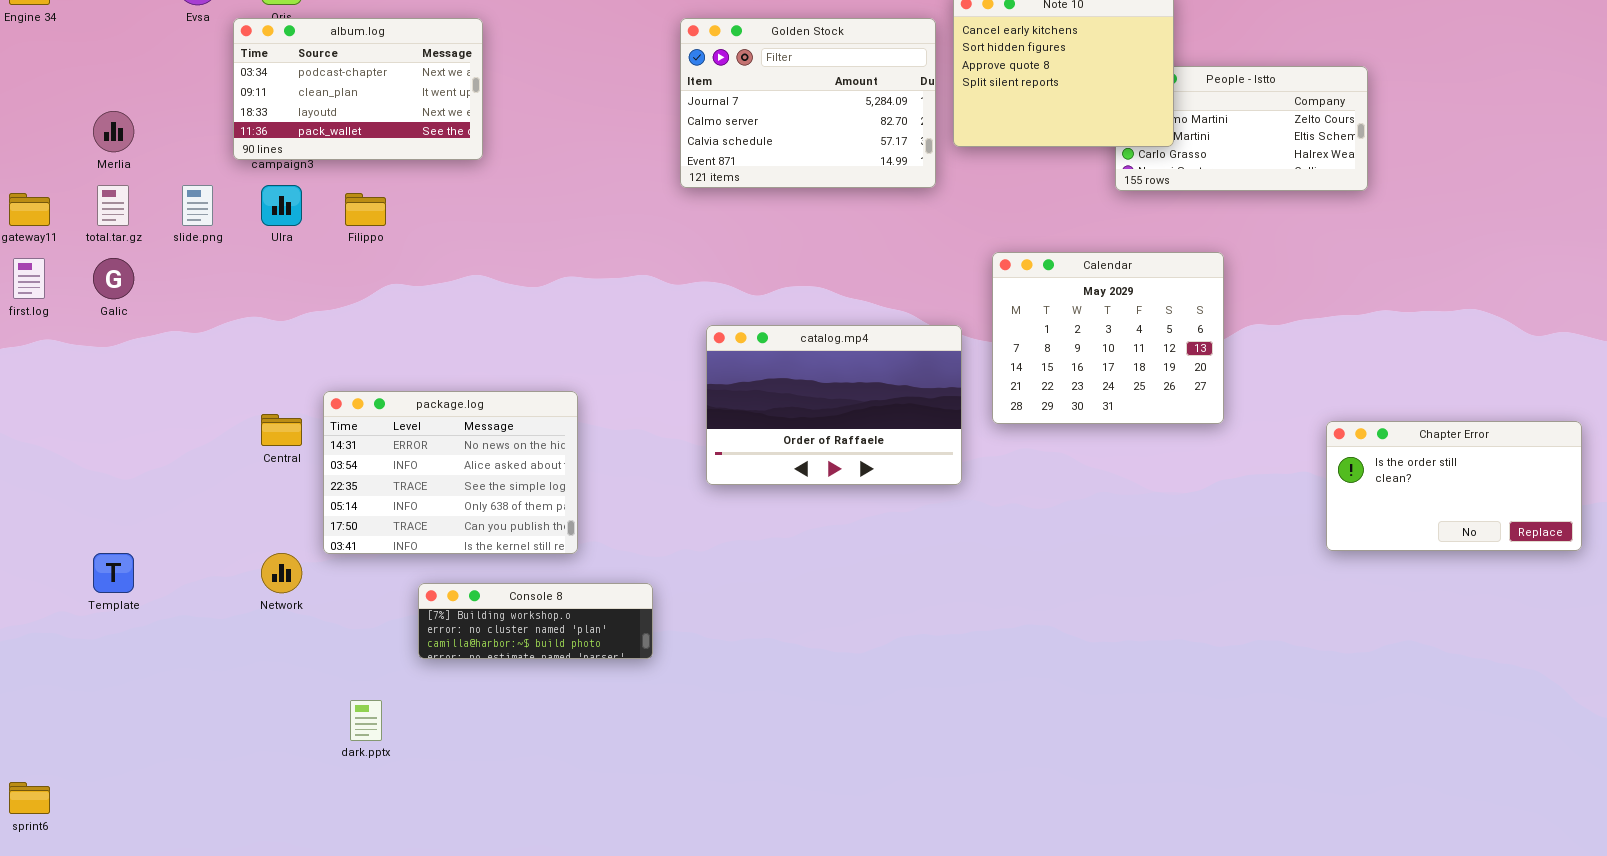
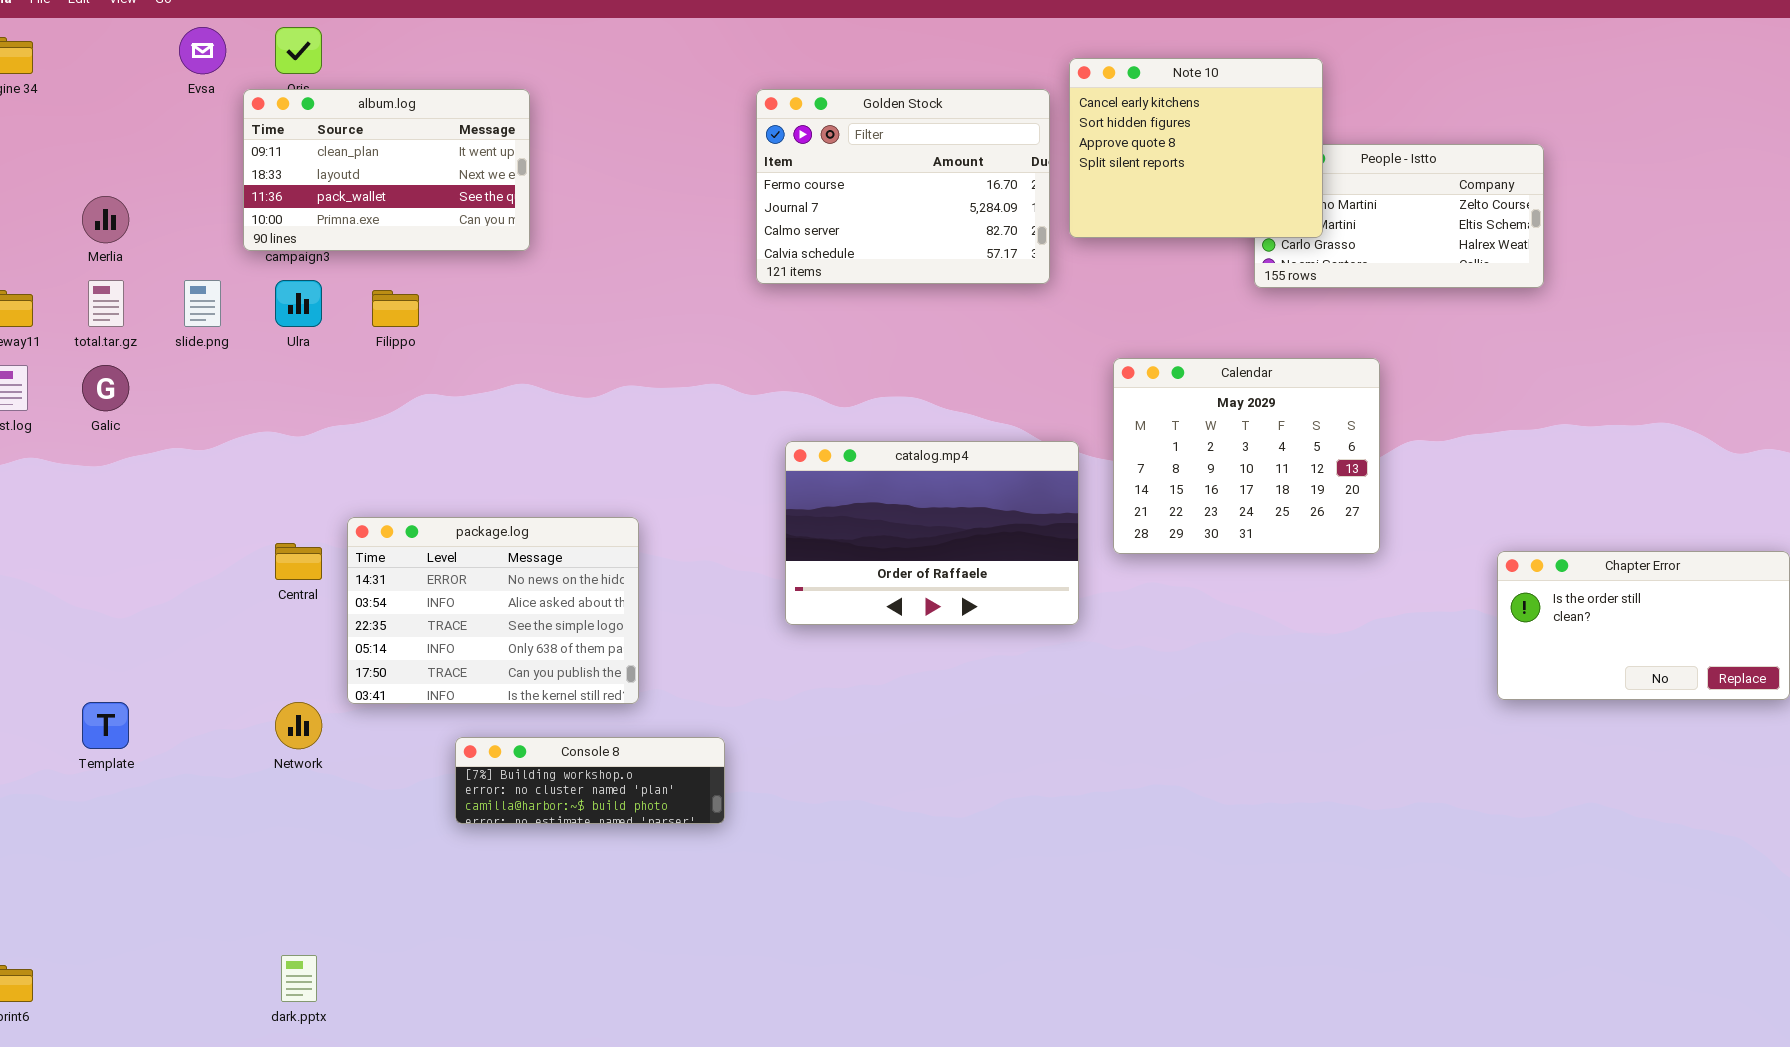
album.log: [233,18,483,160] -> [243,89,530,251], scrolled down 1 row
Golden Stock: [680,18,936,188] -> [756,89,1050,284], scrolled up 1 row
dark.pptx: [350,700,382,741] -> [281,955,317,1002], moved

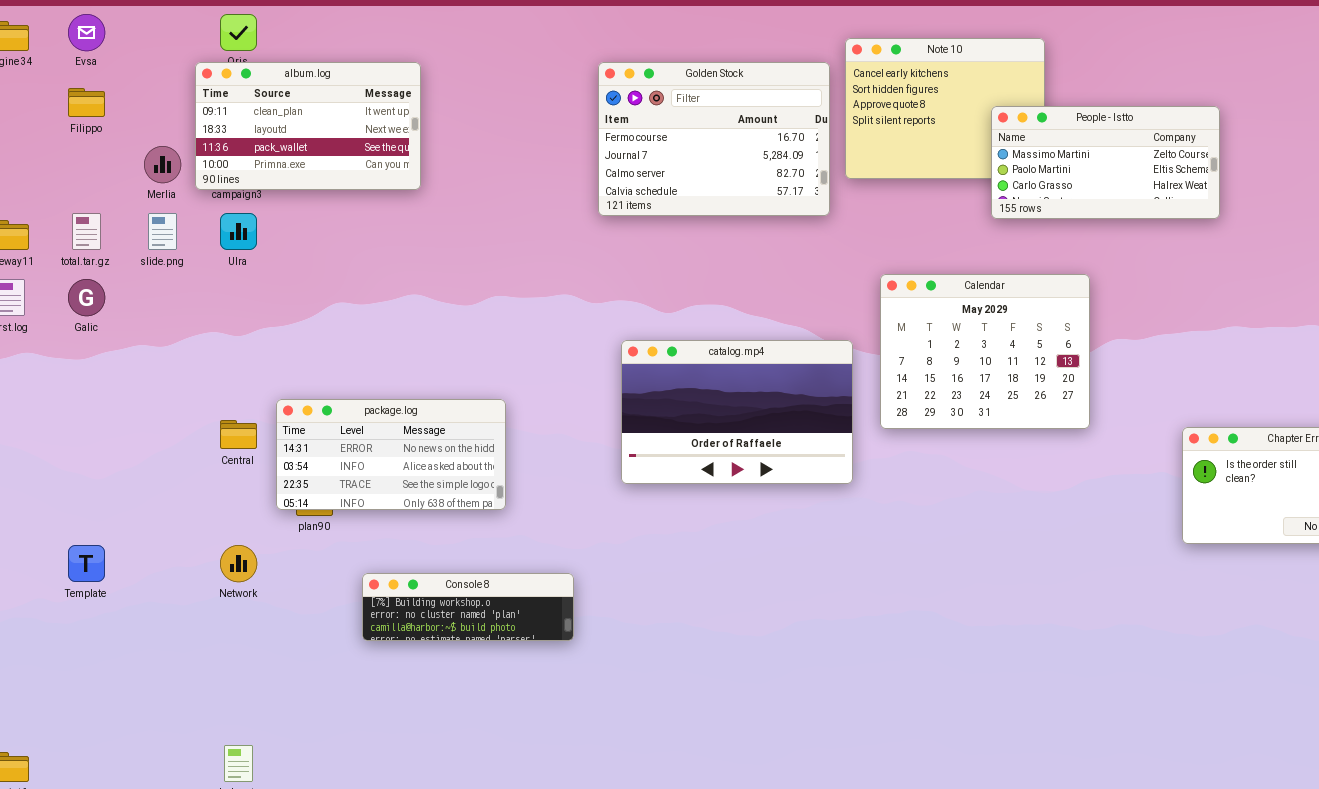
Evsa: [179,27,226,74] -> [68,14,105,51], moved
People - Istto: [1254,144,1544,288] -> [991,106,1220,219], raised
Merlia: [82,196,129,243] -> [144,146,181,183], moved
Filippo: [372,290,419,327] -> [68,88,105,117], moved
package.log: [347,517,639,704] -> [276,399,506,510], resized

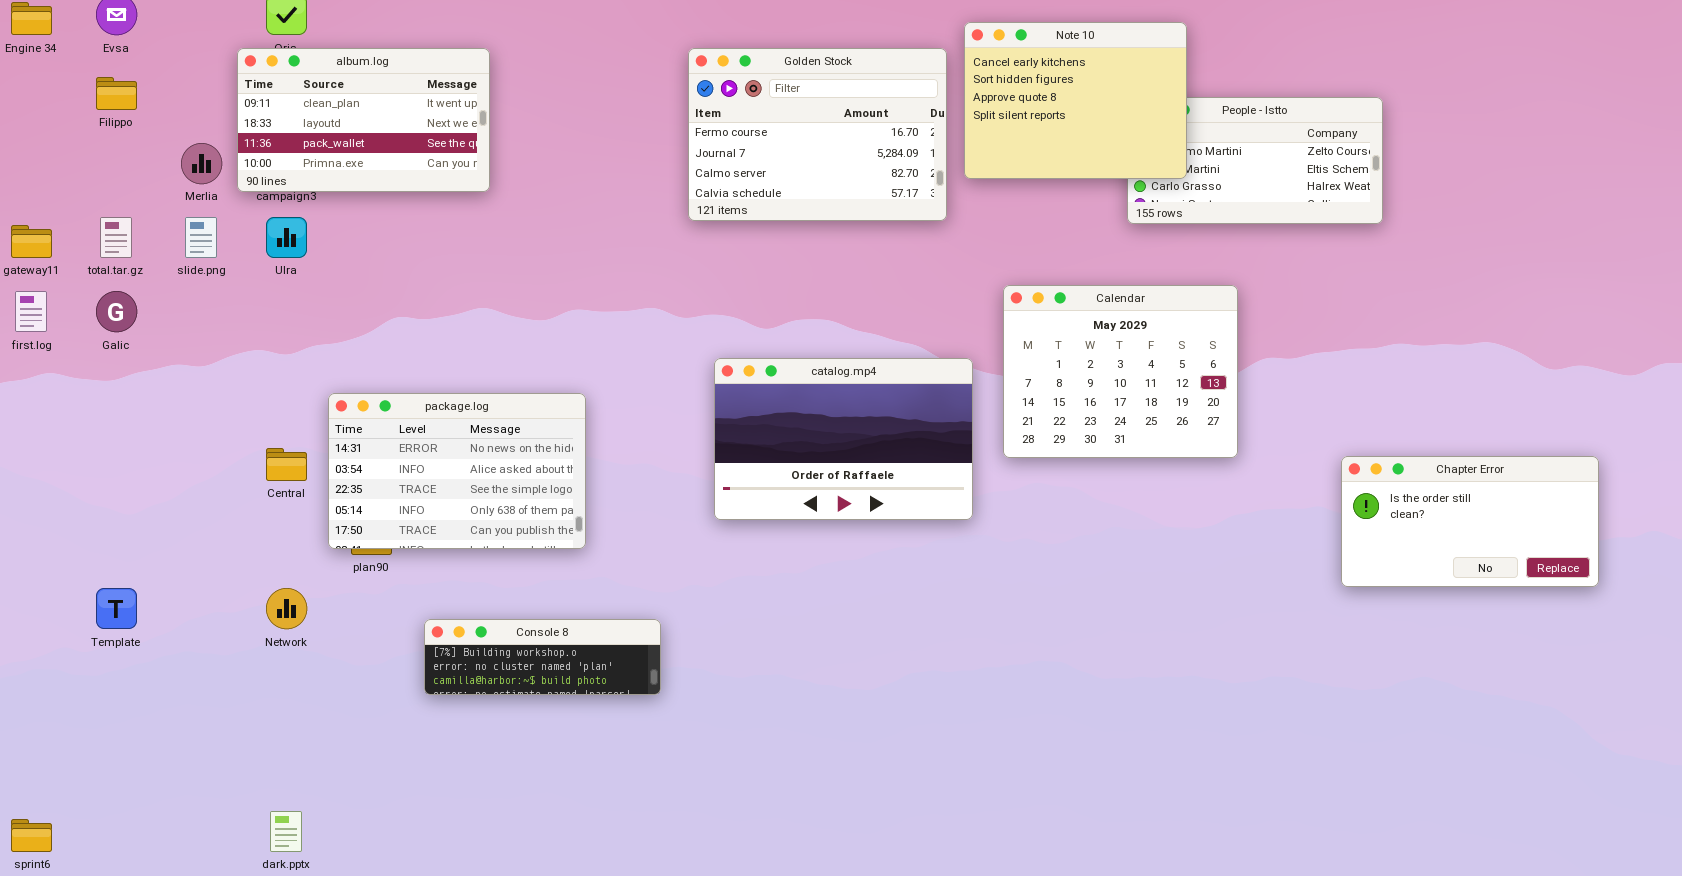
Note 10: [845,38,1045,179] -> [964,22,1187,179], raised
package.log: [276,399,506,510] -> [328,393,586,549], resized

